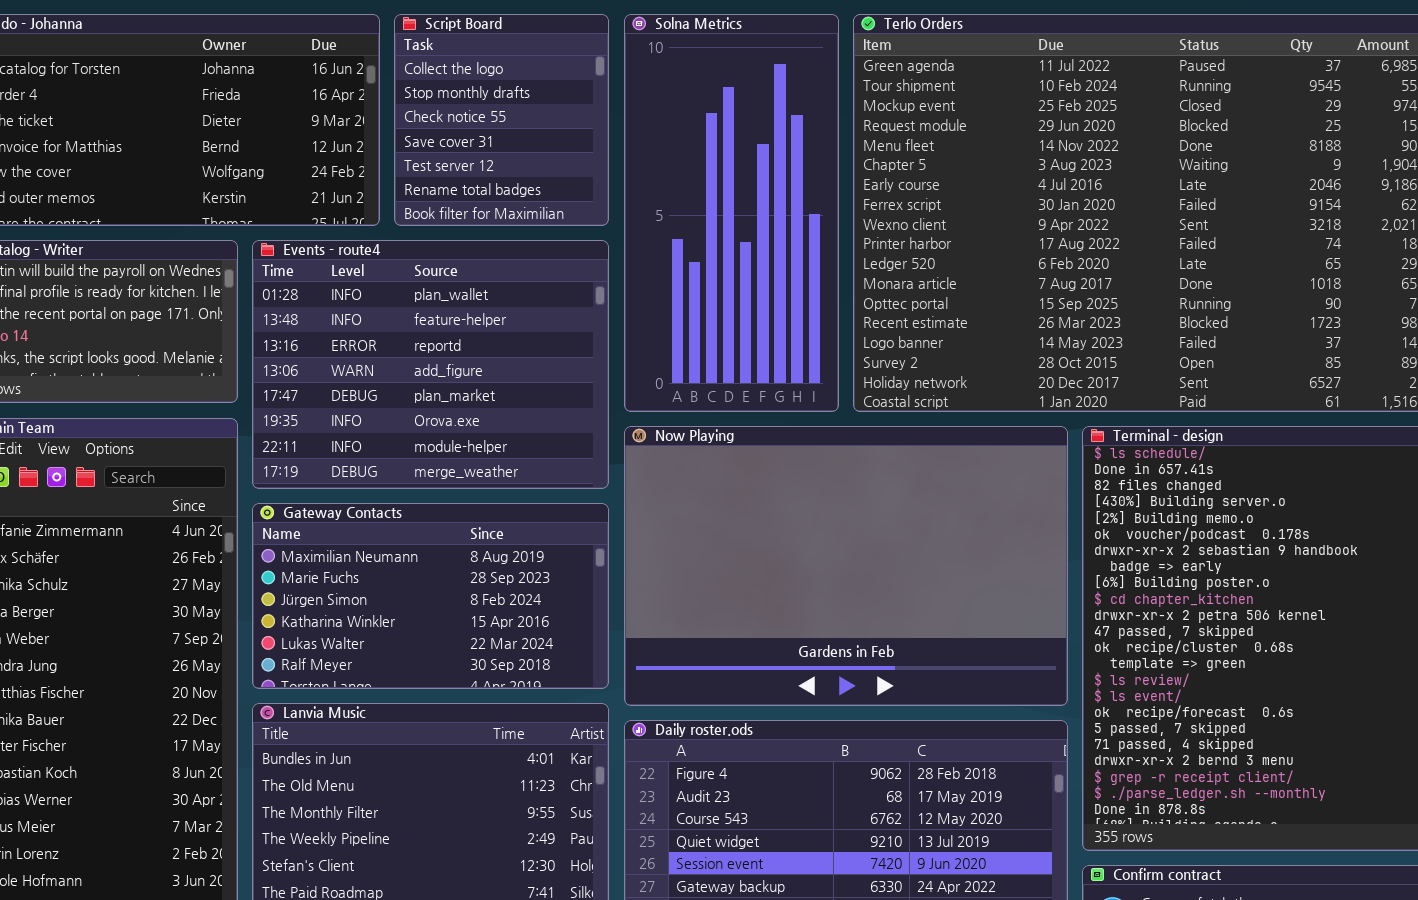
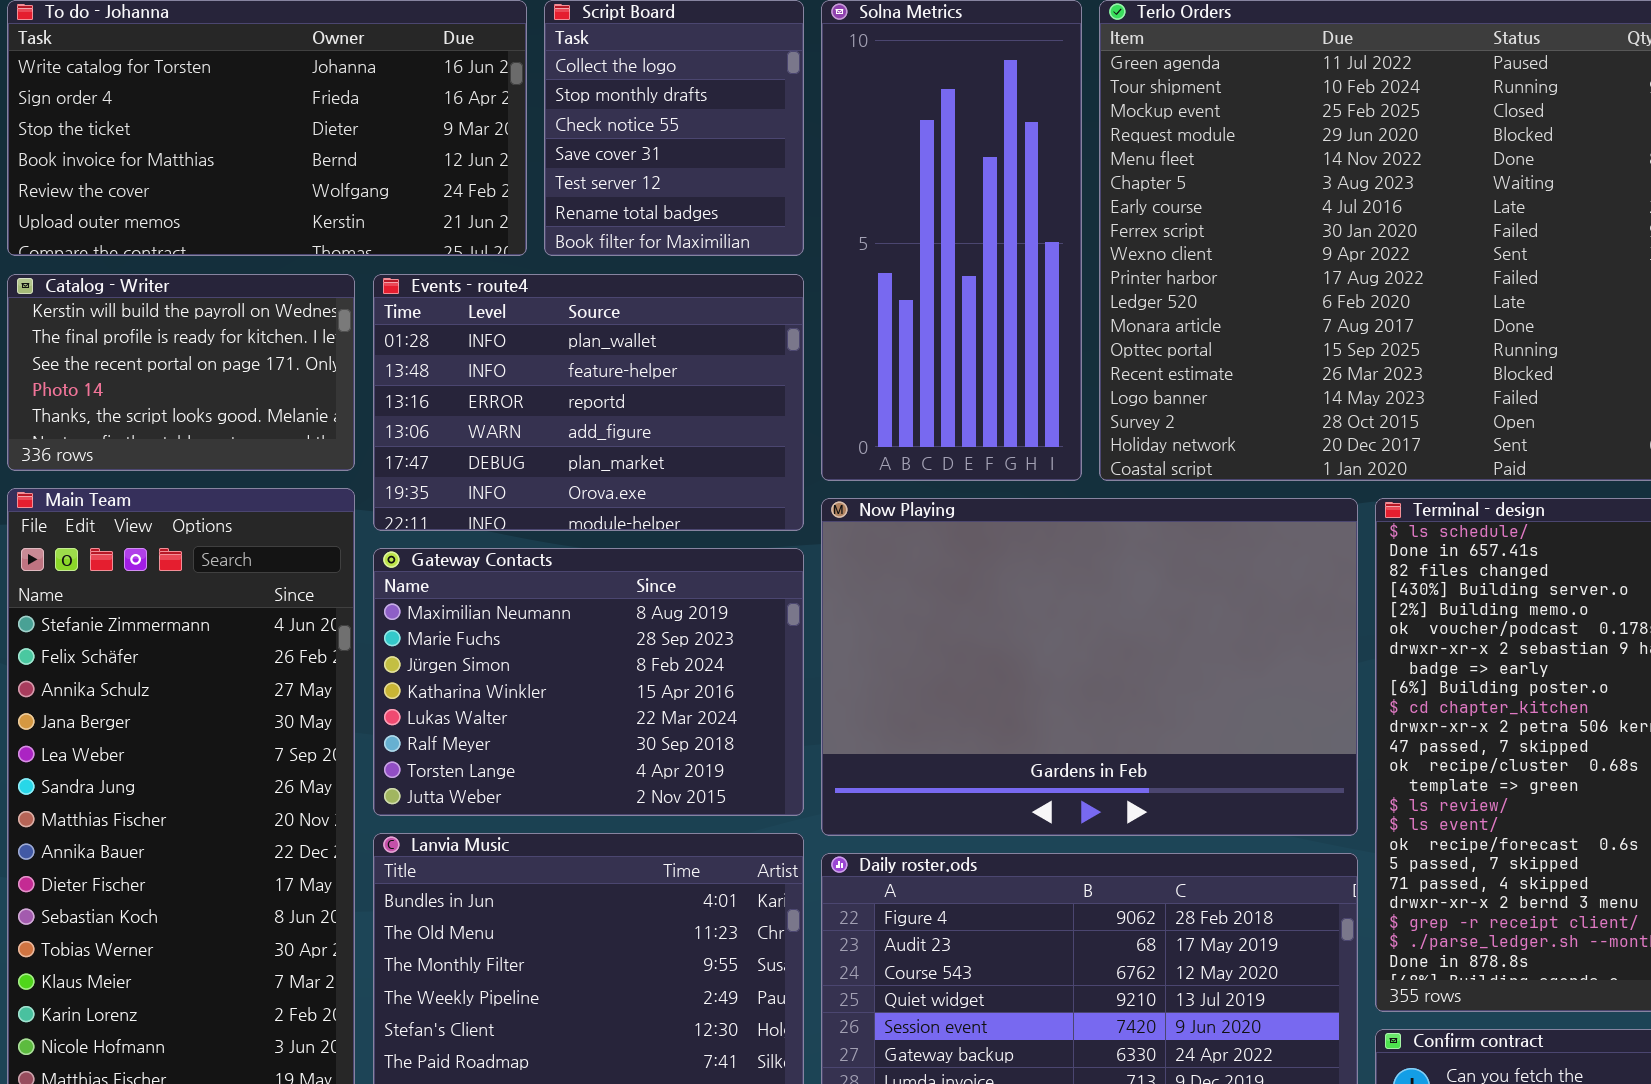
Events - route4: [252,240,609,489] -> [373,274,804,531], resized
Gateway Contacts: [252,503,609,689] -> [373,548,804,816], resized

